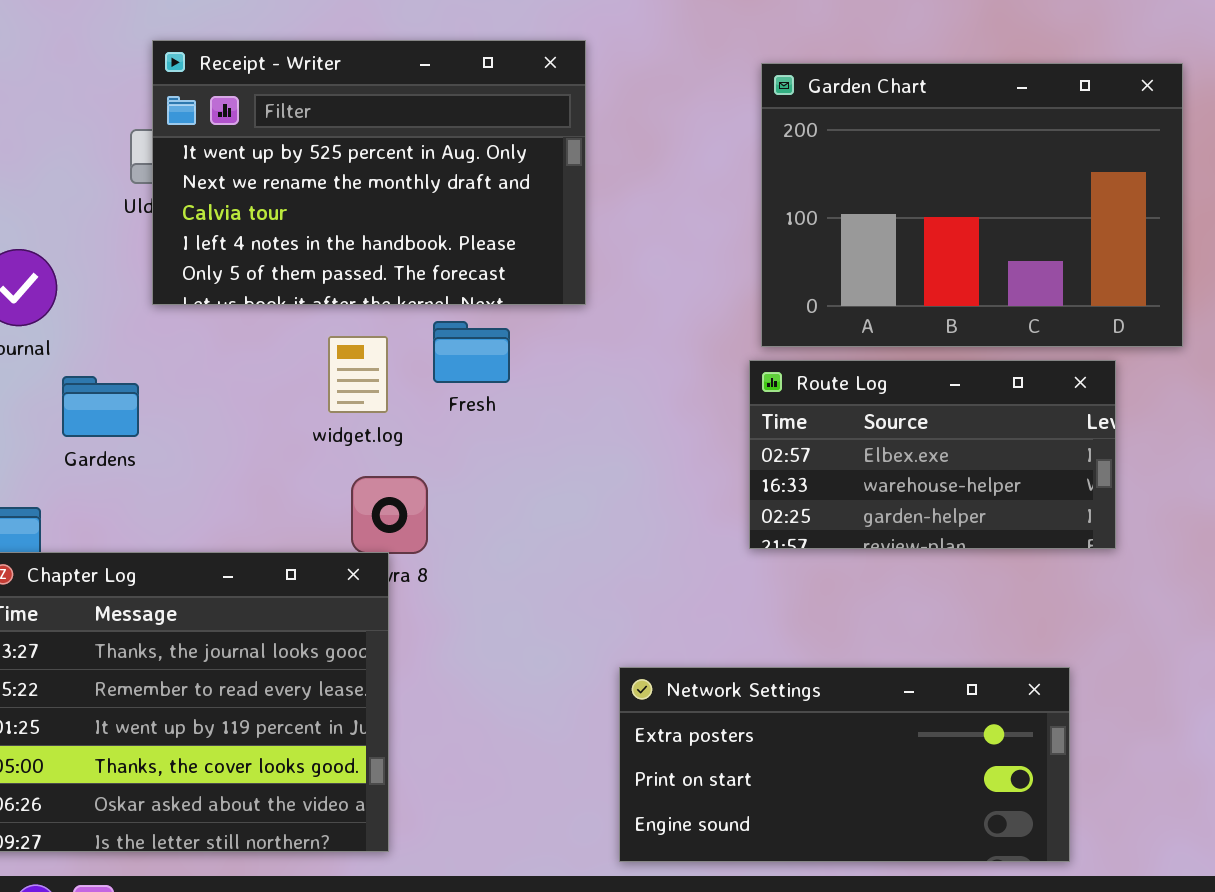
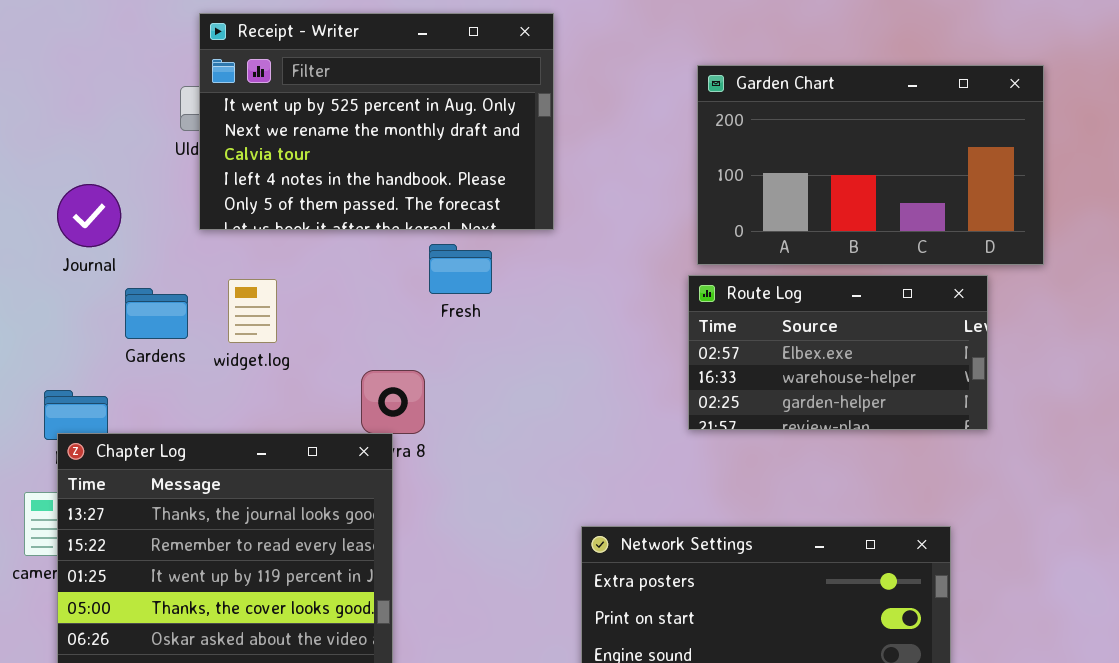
Garden Chart: [761,63,1183,347] -> [697,65,1044,265], resized
widget.log: [328,336,388,413] -> [228,279,277,343], moved

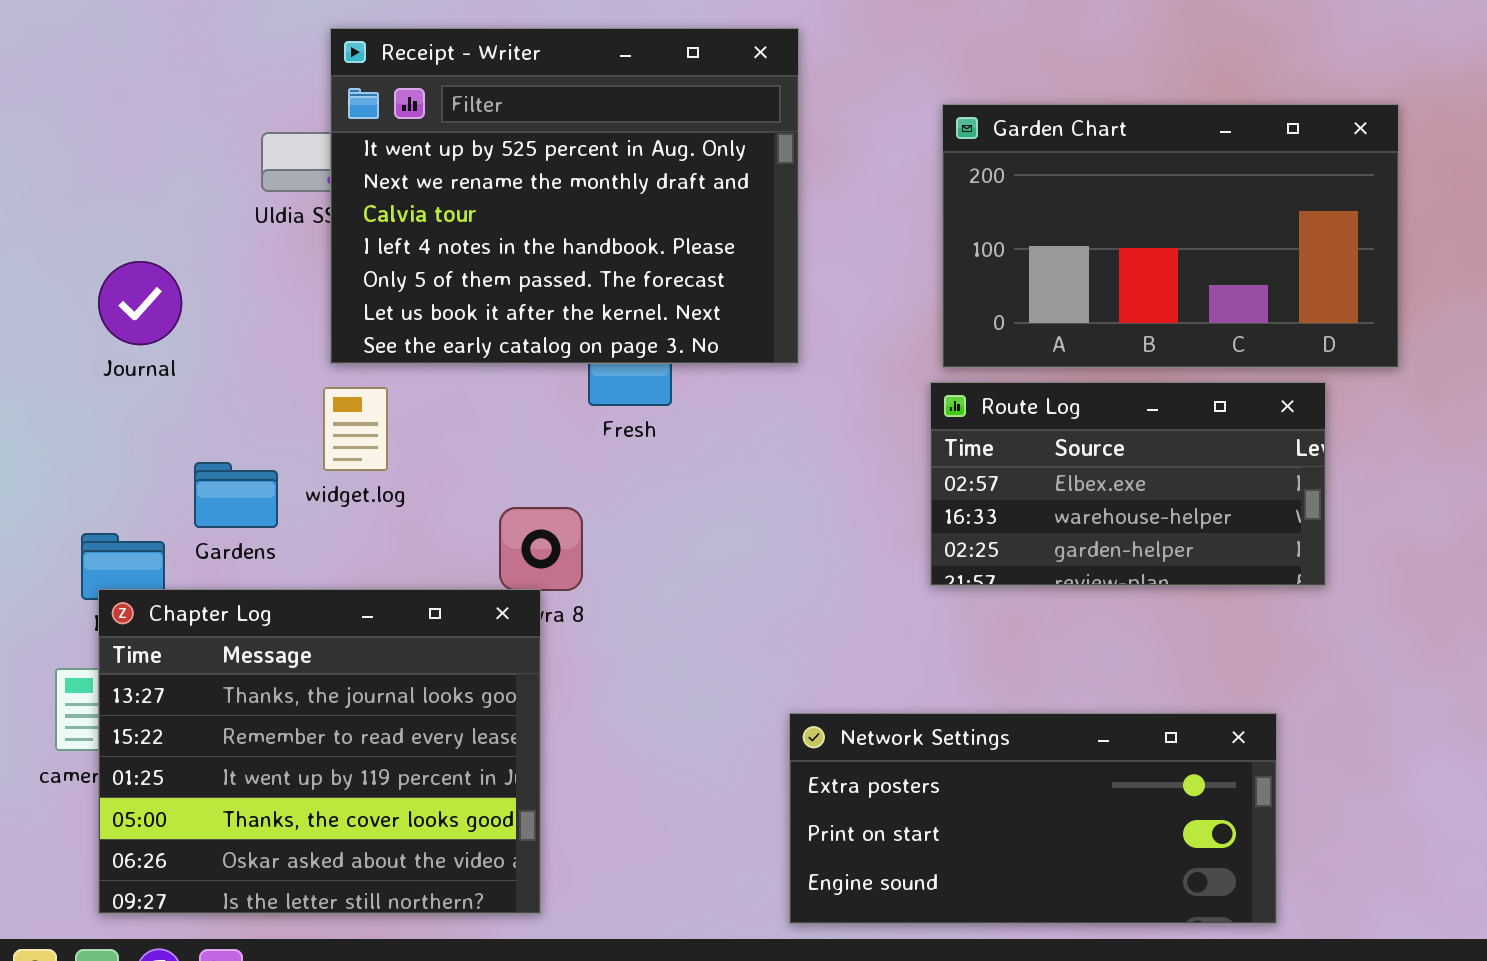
Receipt - Writer: [199,13,554,230] -> [330,28,799,364], moved, resized
Gardens: [125,288,188,339] -> [194,462,278,528], moved

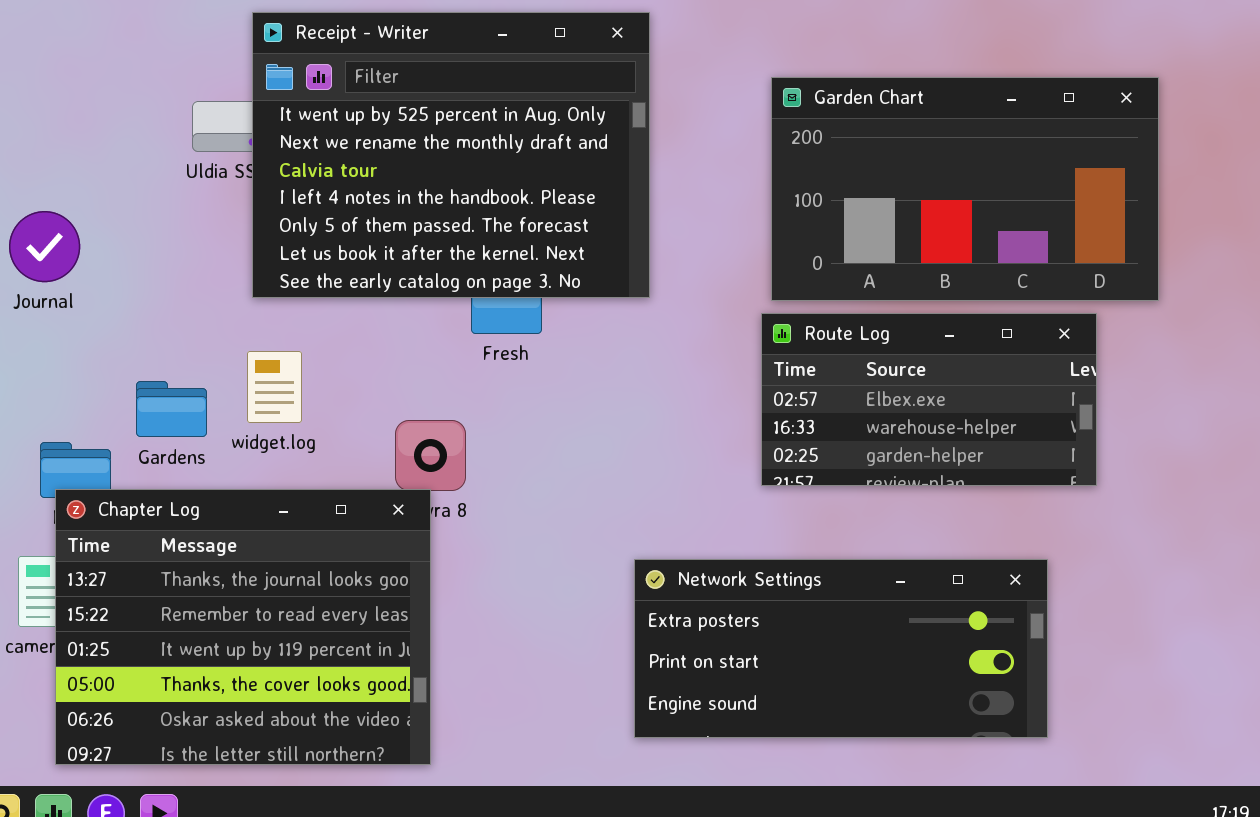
Journal: [98,261,182,345] -> [9,211,80,282], moved
widget.log: [323,387,388,471] -> [247,351,302,423], moved
Network Settings: [789,713,1277,924] -> [634,559,1048,738], moved

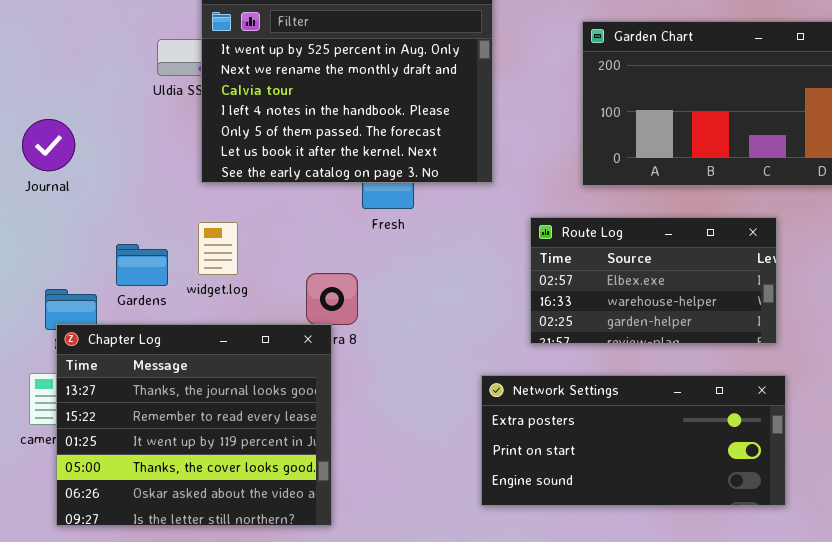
Route Log: [761,313,1097,486] -> [530,217,777,344], moved

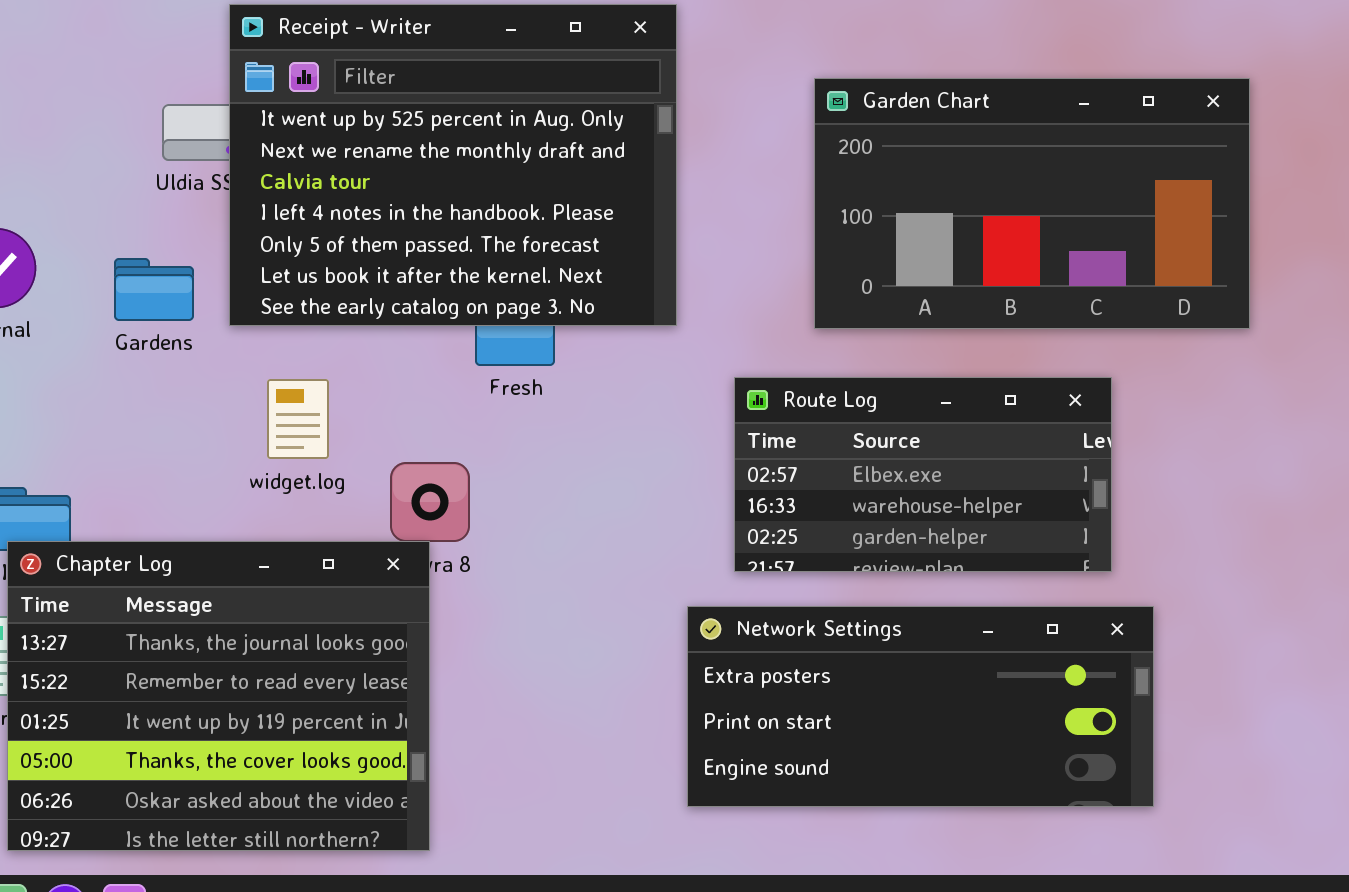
widget.log: [198,222,238,275] -> [267,379,329,459], moved
Gardens: [116,244,168,286] -> [114,258,194,321], moved
Network Settings: [481,375,786,506] -> [687,606,1154,807], moved

